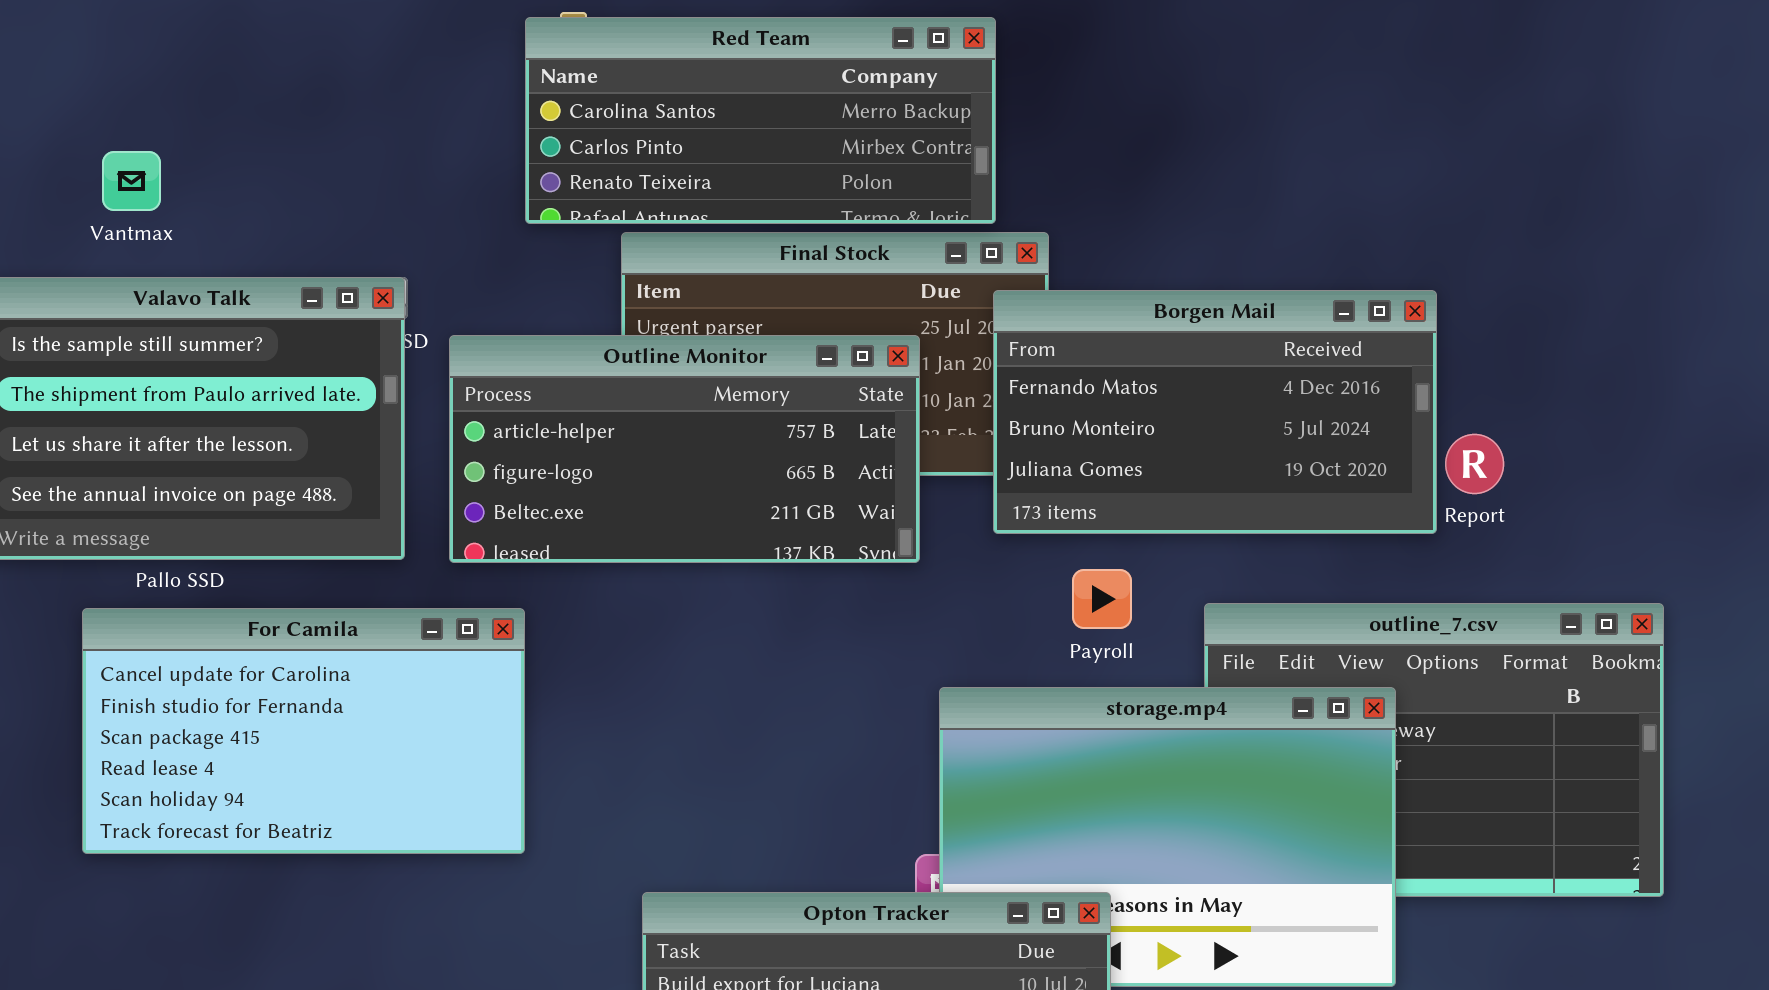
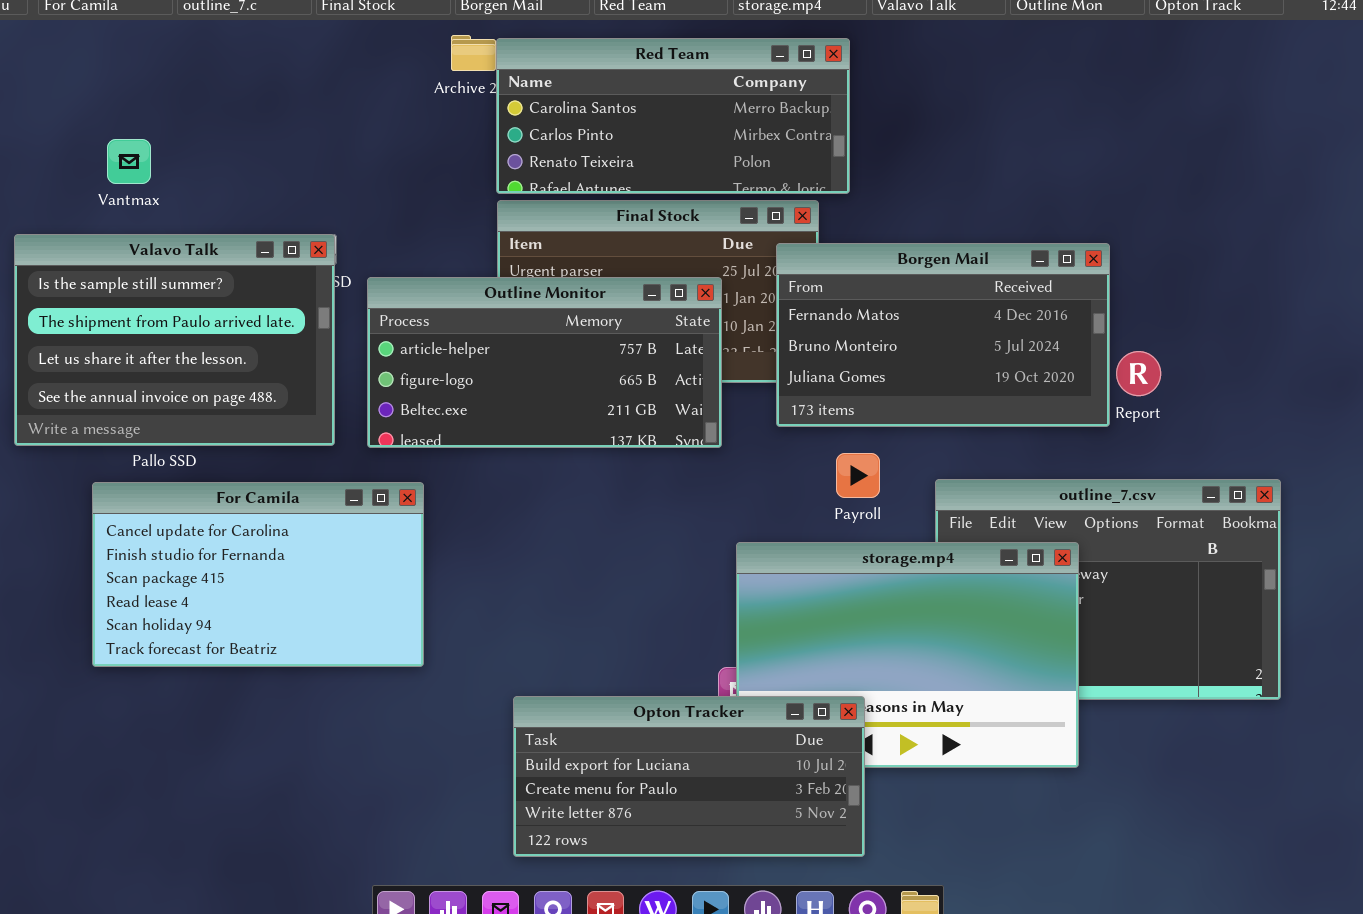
Red Team: [525,17,996,224] -> [496,38,850,194], moved

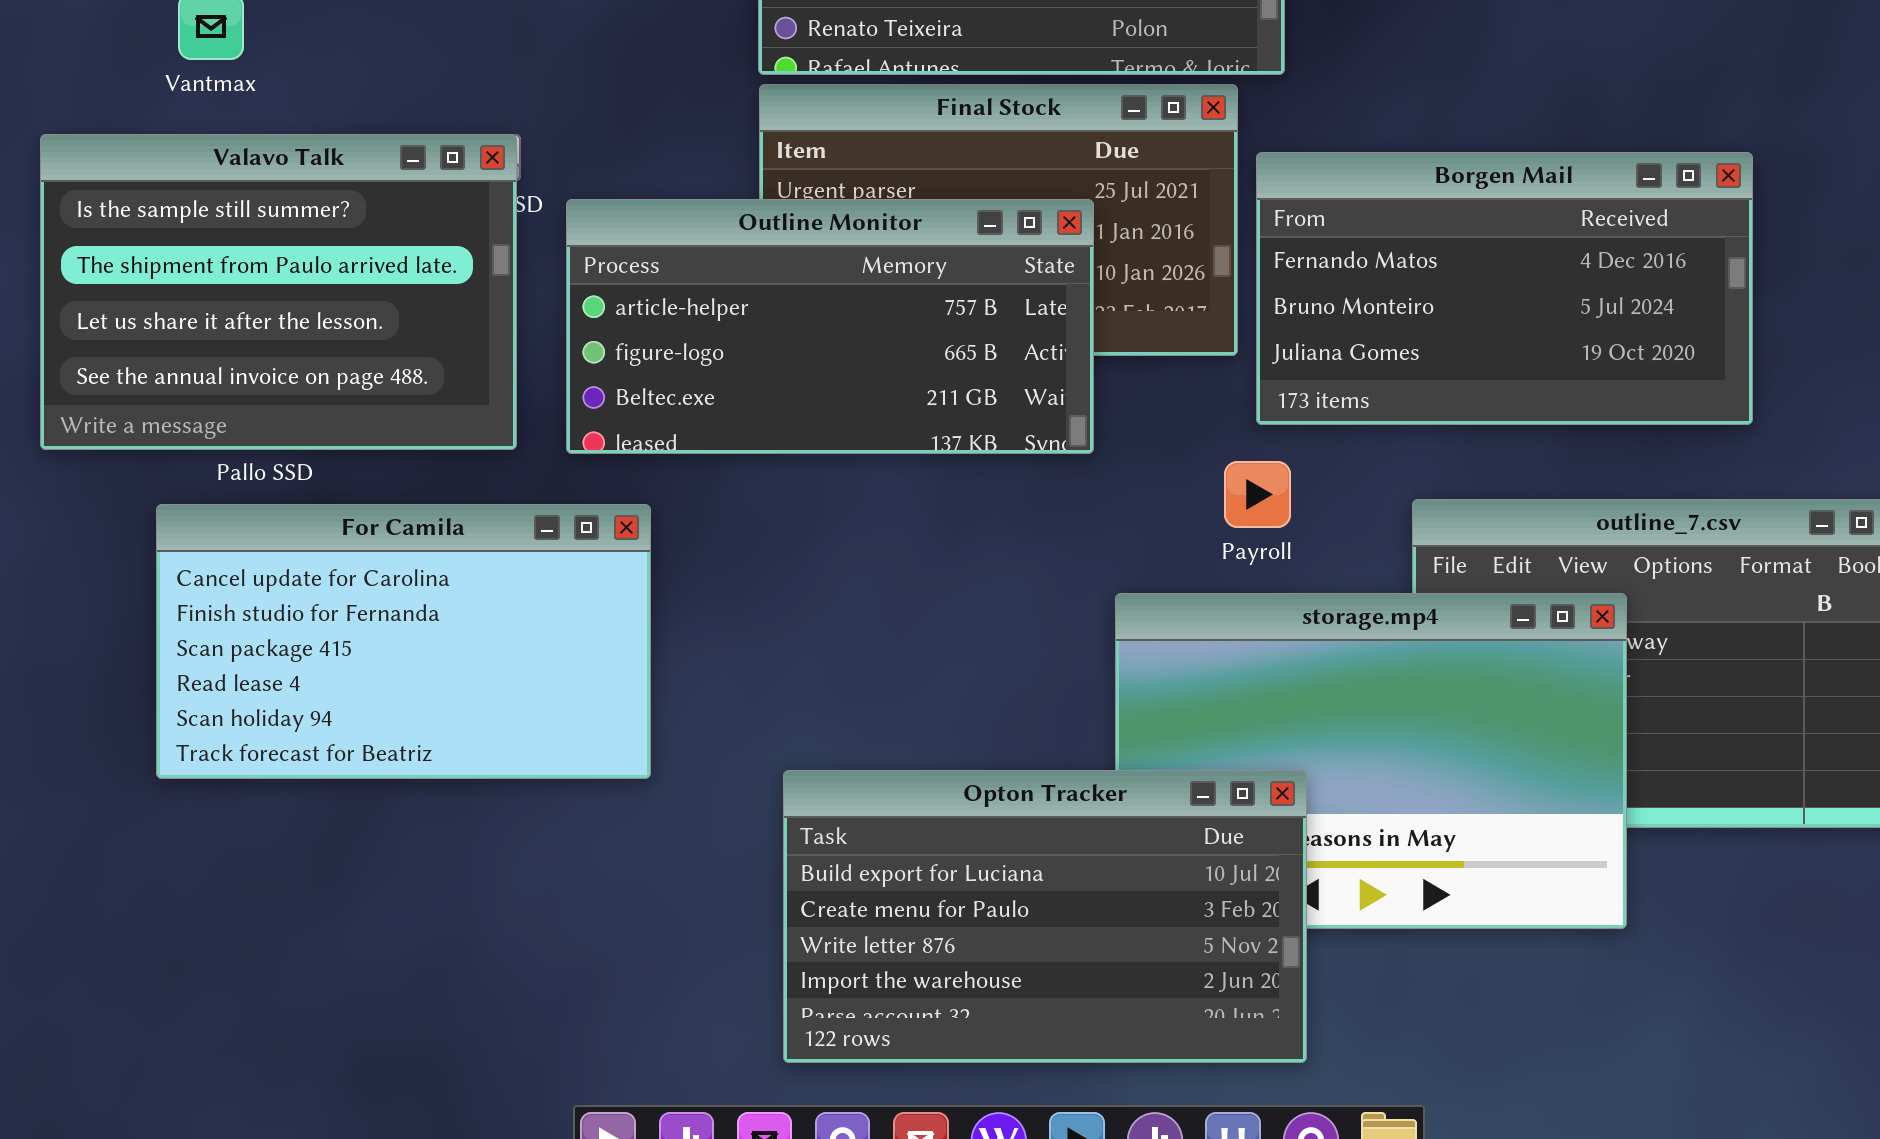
Borgen Mail: [776,243,1110,427] -> [1256,152,1753,425], moved
Payroll: [836,453,880,498] -> [1224,461,1291,528], moved
Opton Tracker: [513,696,865,857] -> [783,770,1307,1063], resized

